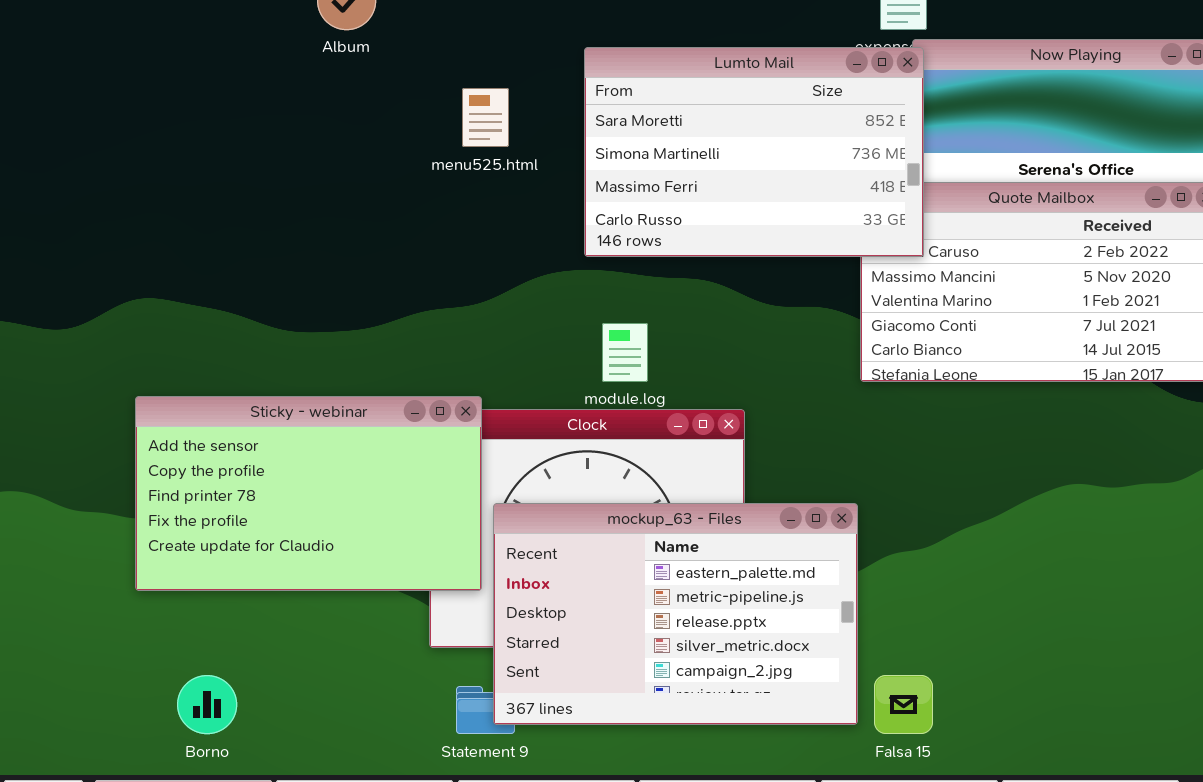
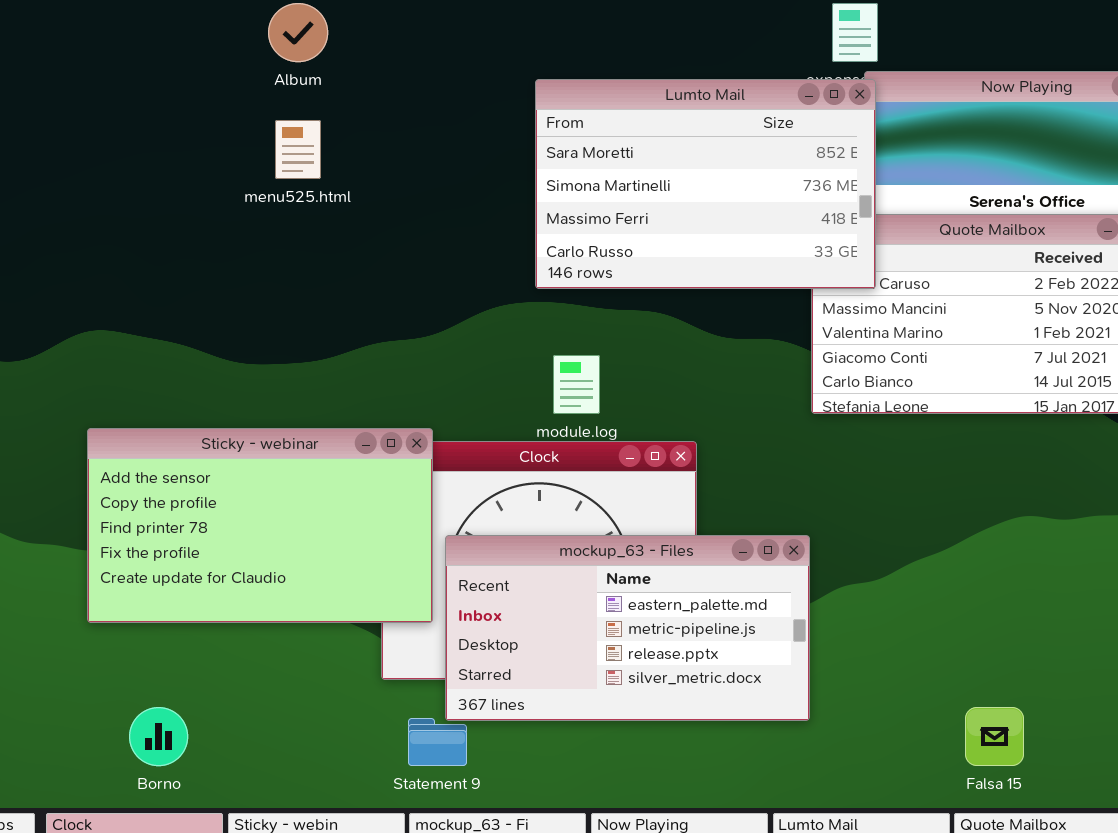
menu525.html: [462,88,509,147] -> [275,120,321,179], moved
mockup_63 - Files: [493,503,858,725] -> [445,535,810,721], resized
Falsa 15: [874,675,933,734] -> [965,707,1024,766], moved

